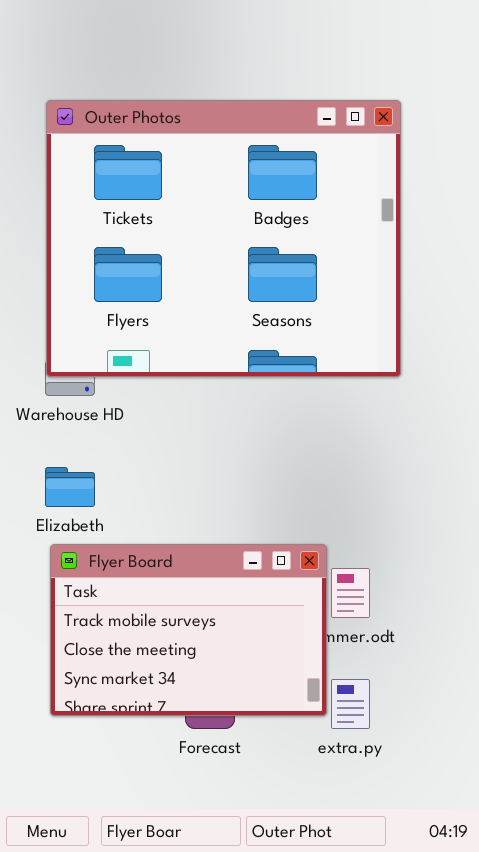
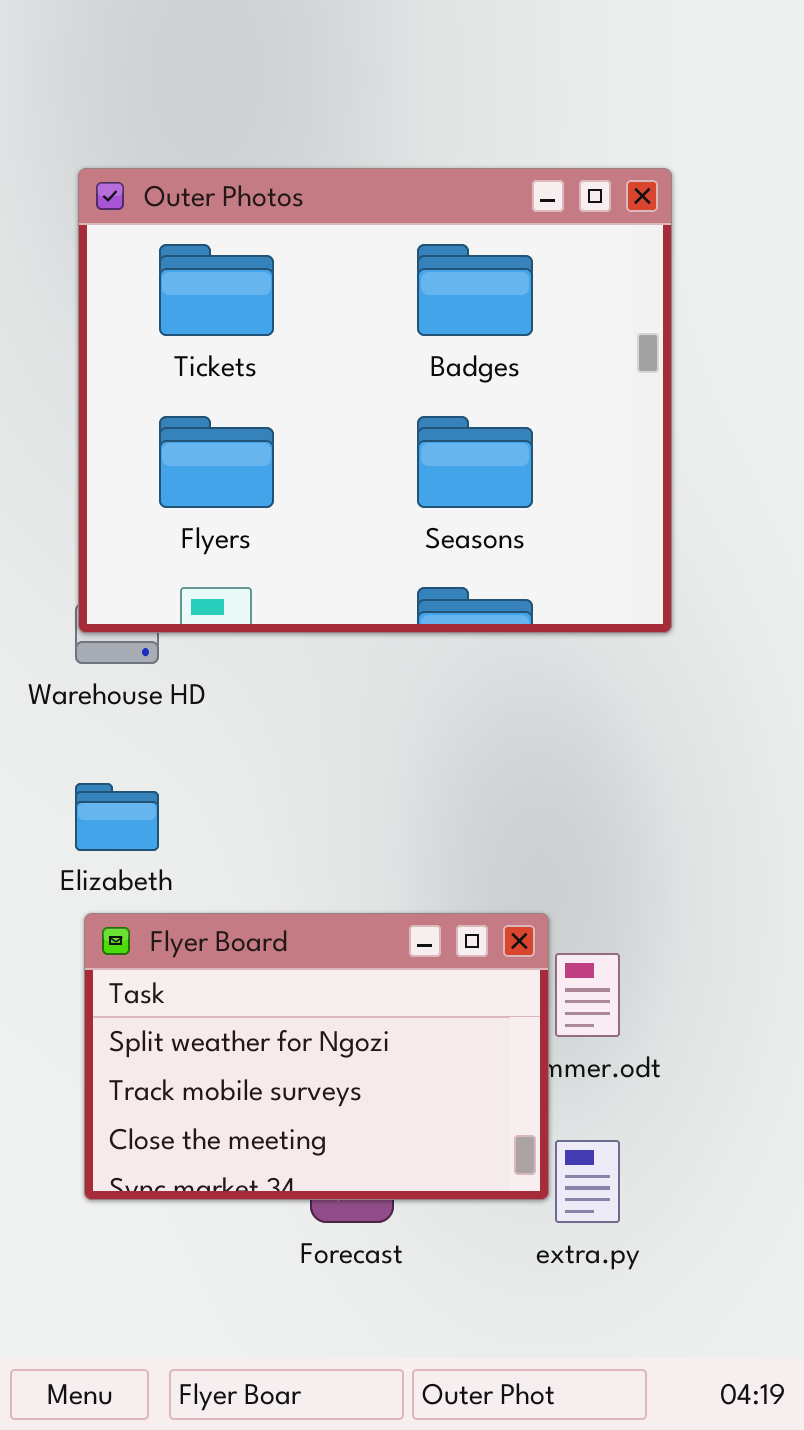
Flyer Board: [50,544,327,716] -> [84,913,549,1200], scrolled up 1 row

